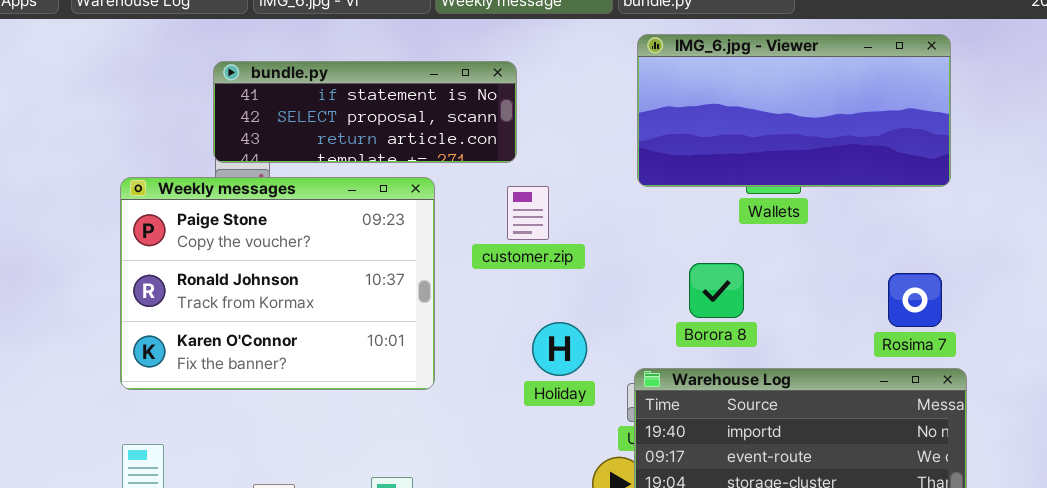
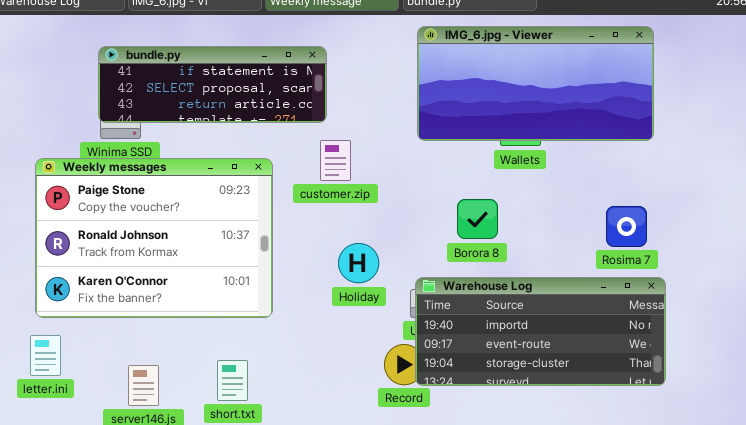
Weekly messages: [120,177,435,390] -> [35,158,273,318], moved

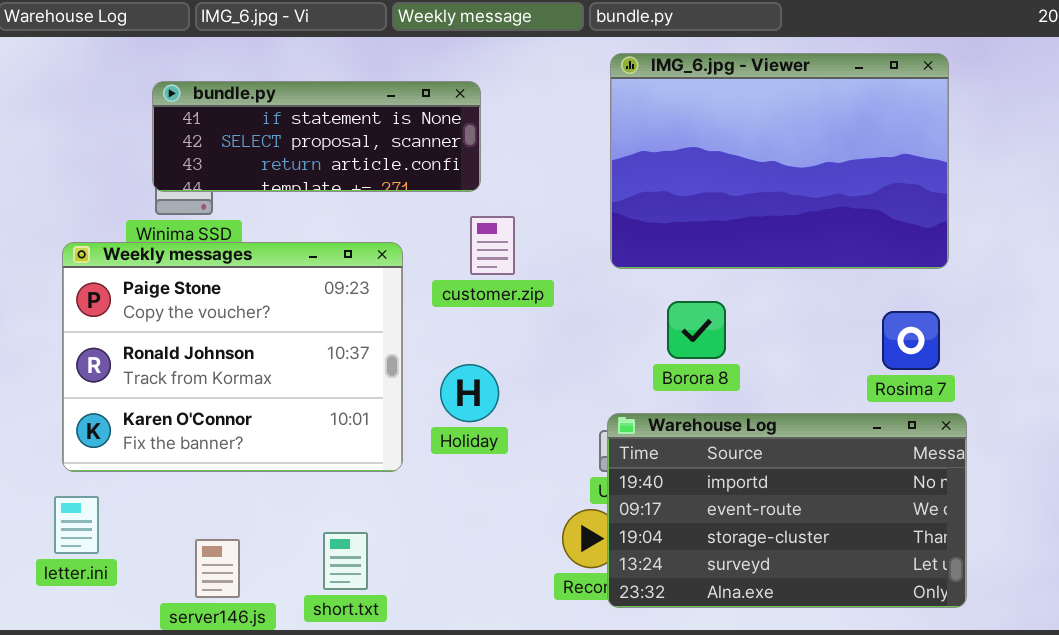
IMG_6.jpg - Viewer: [417,26,654,141] -> [610,53,949,269], resized
Holiday: [338,243,379,283] -> [440,364,499,422], moved
Warehouse Log: [415,277,666,386] -> [607,413,967,608], resized

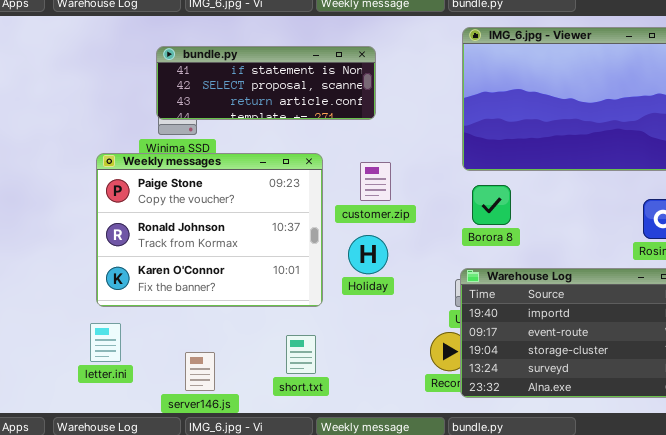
customer.zip: [470,216,515,275] -> [360,162,391,201], moved
Borora 8: [667,301,726,359] -> [472,185,511,225], moved
short.txt: [323,532,368,590] -> [286,335,316,374], moved

